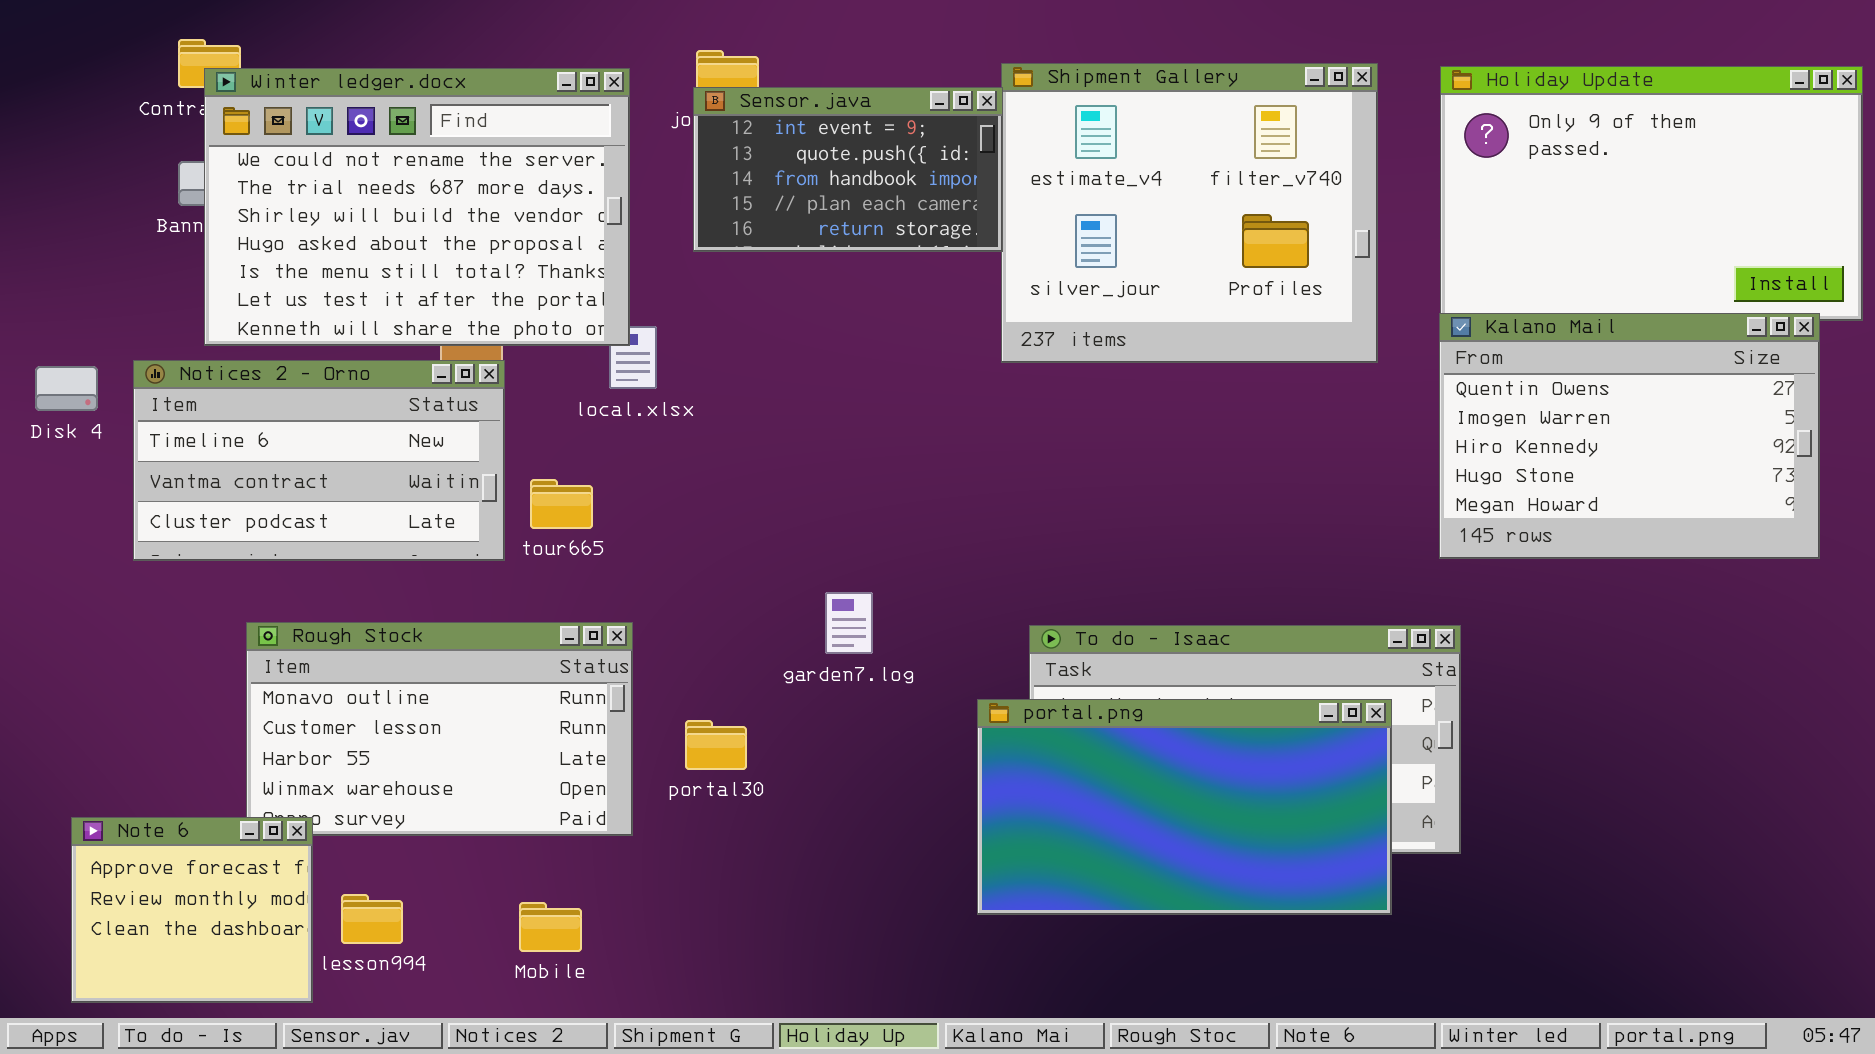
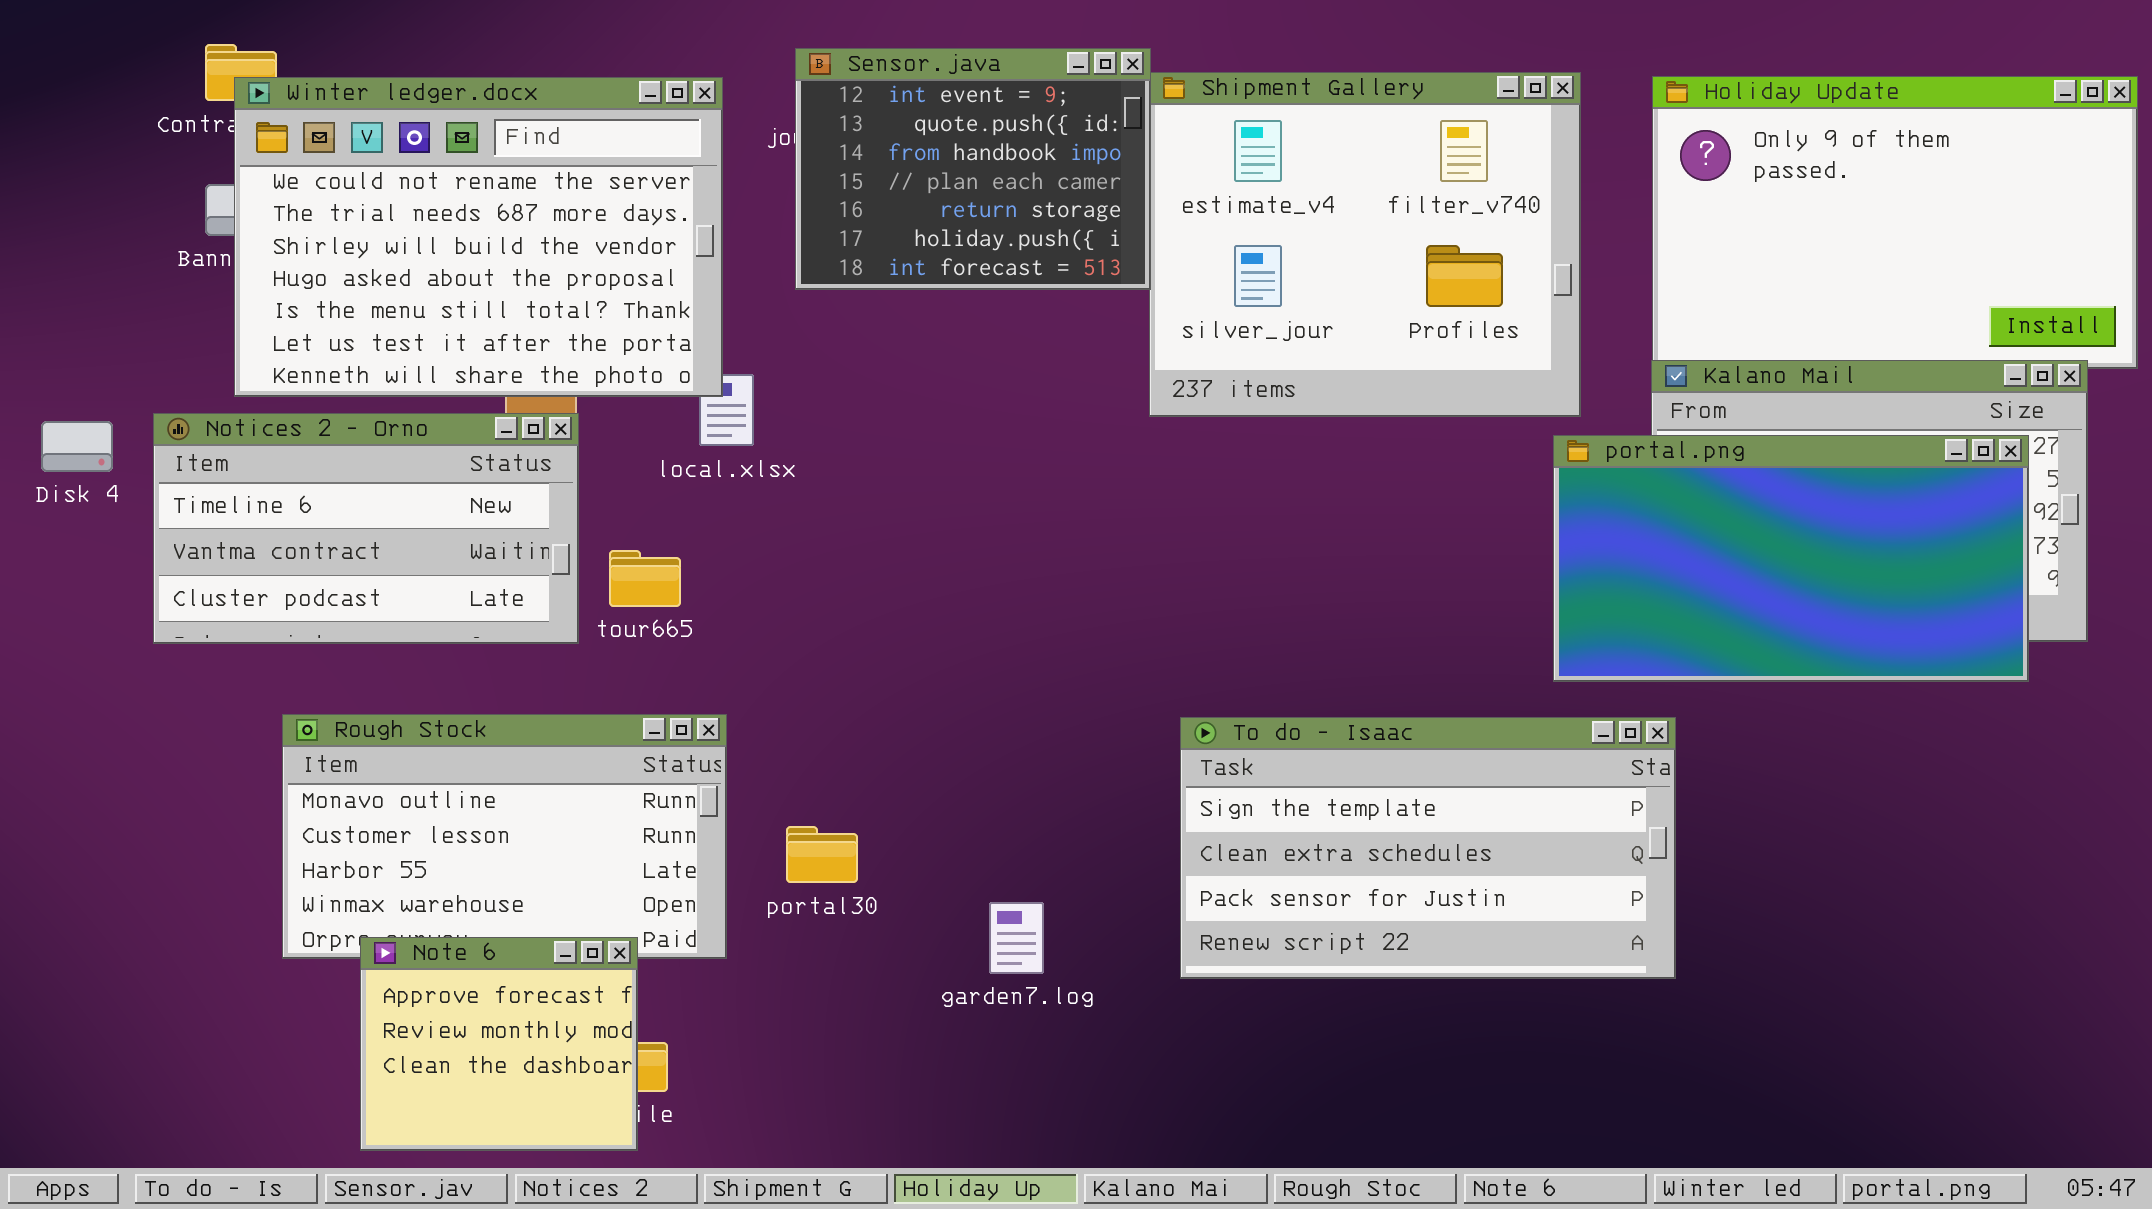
Sensor.java: [693,87,1003,252] -> [795,48,1151,290], resized
garden7.log: [825,592,873,654] -> [989,902,1044,974], moved
portal.png: [977,699,1392,915] -> [1553,435,2029,682], moved
Note 6: [71,817,313,1003] -> [360,937,638,1151], moved

